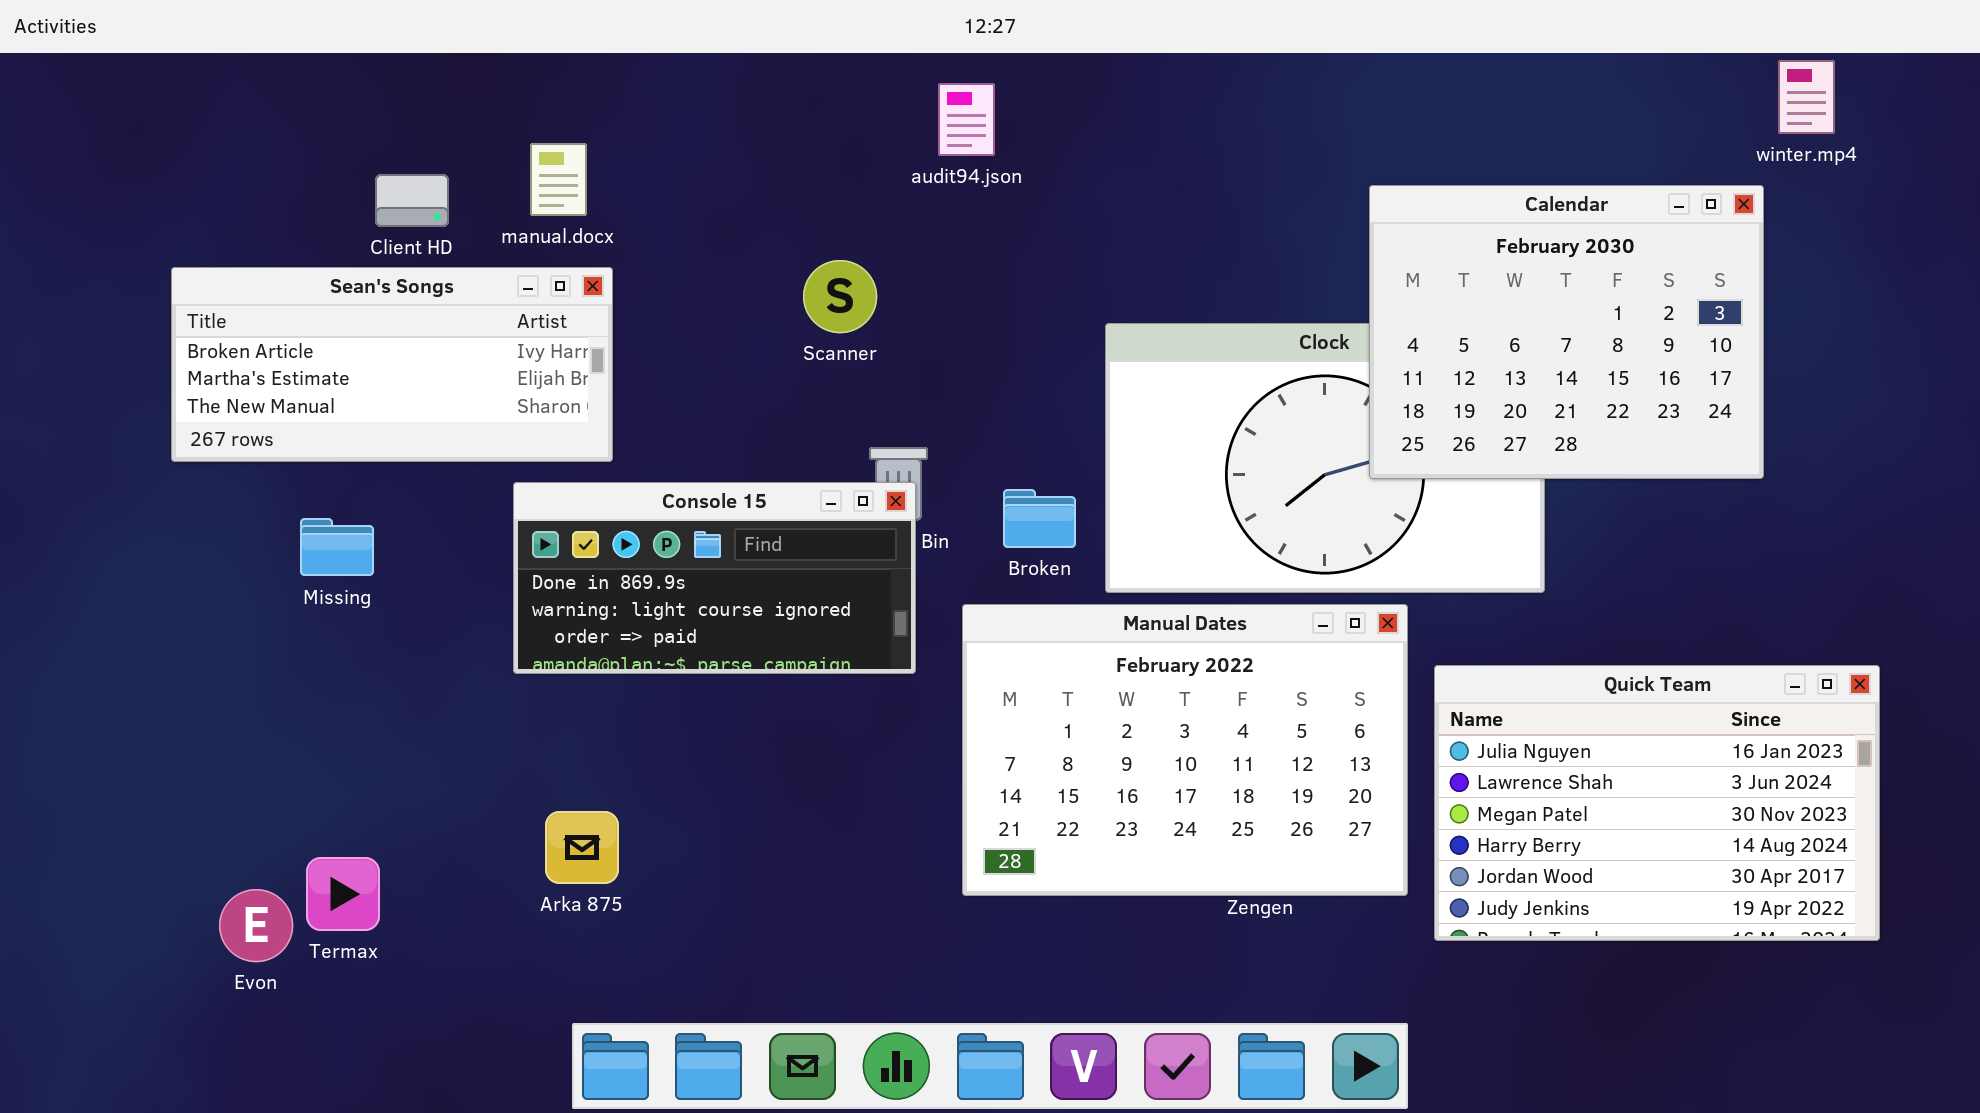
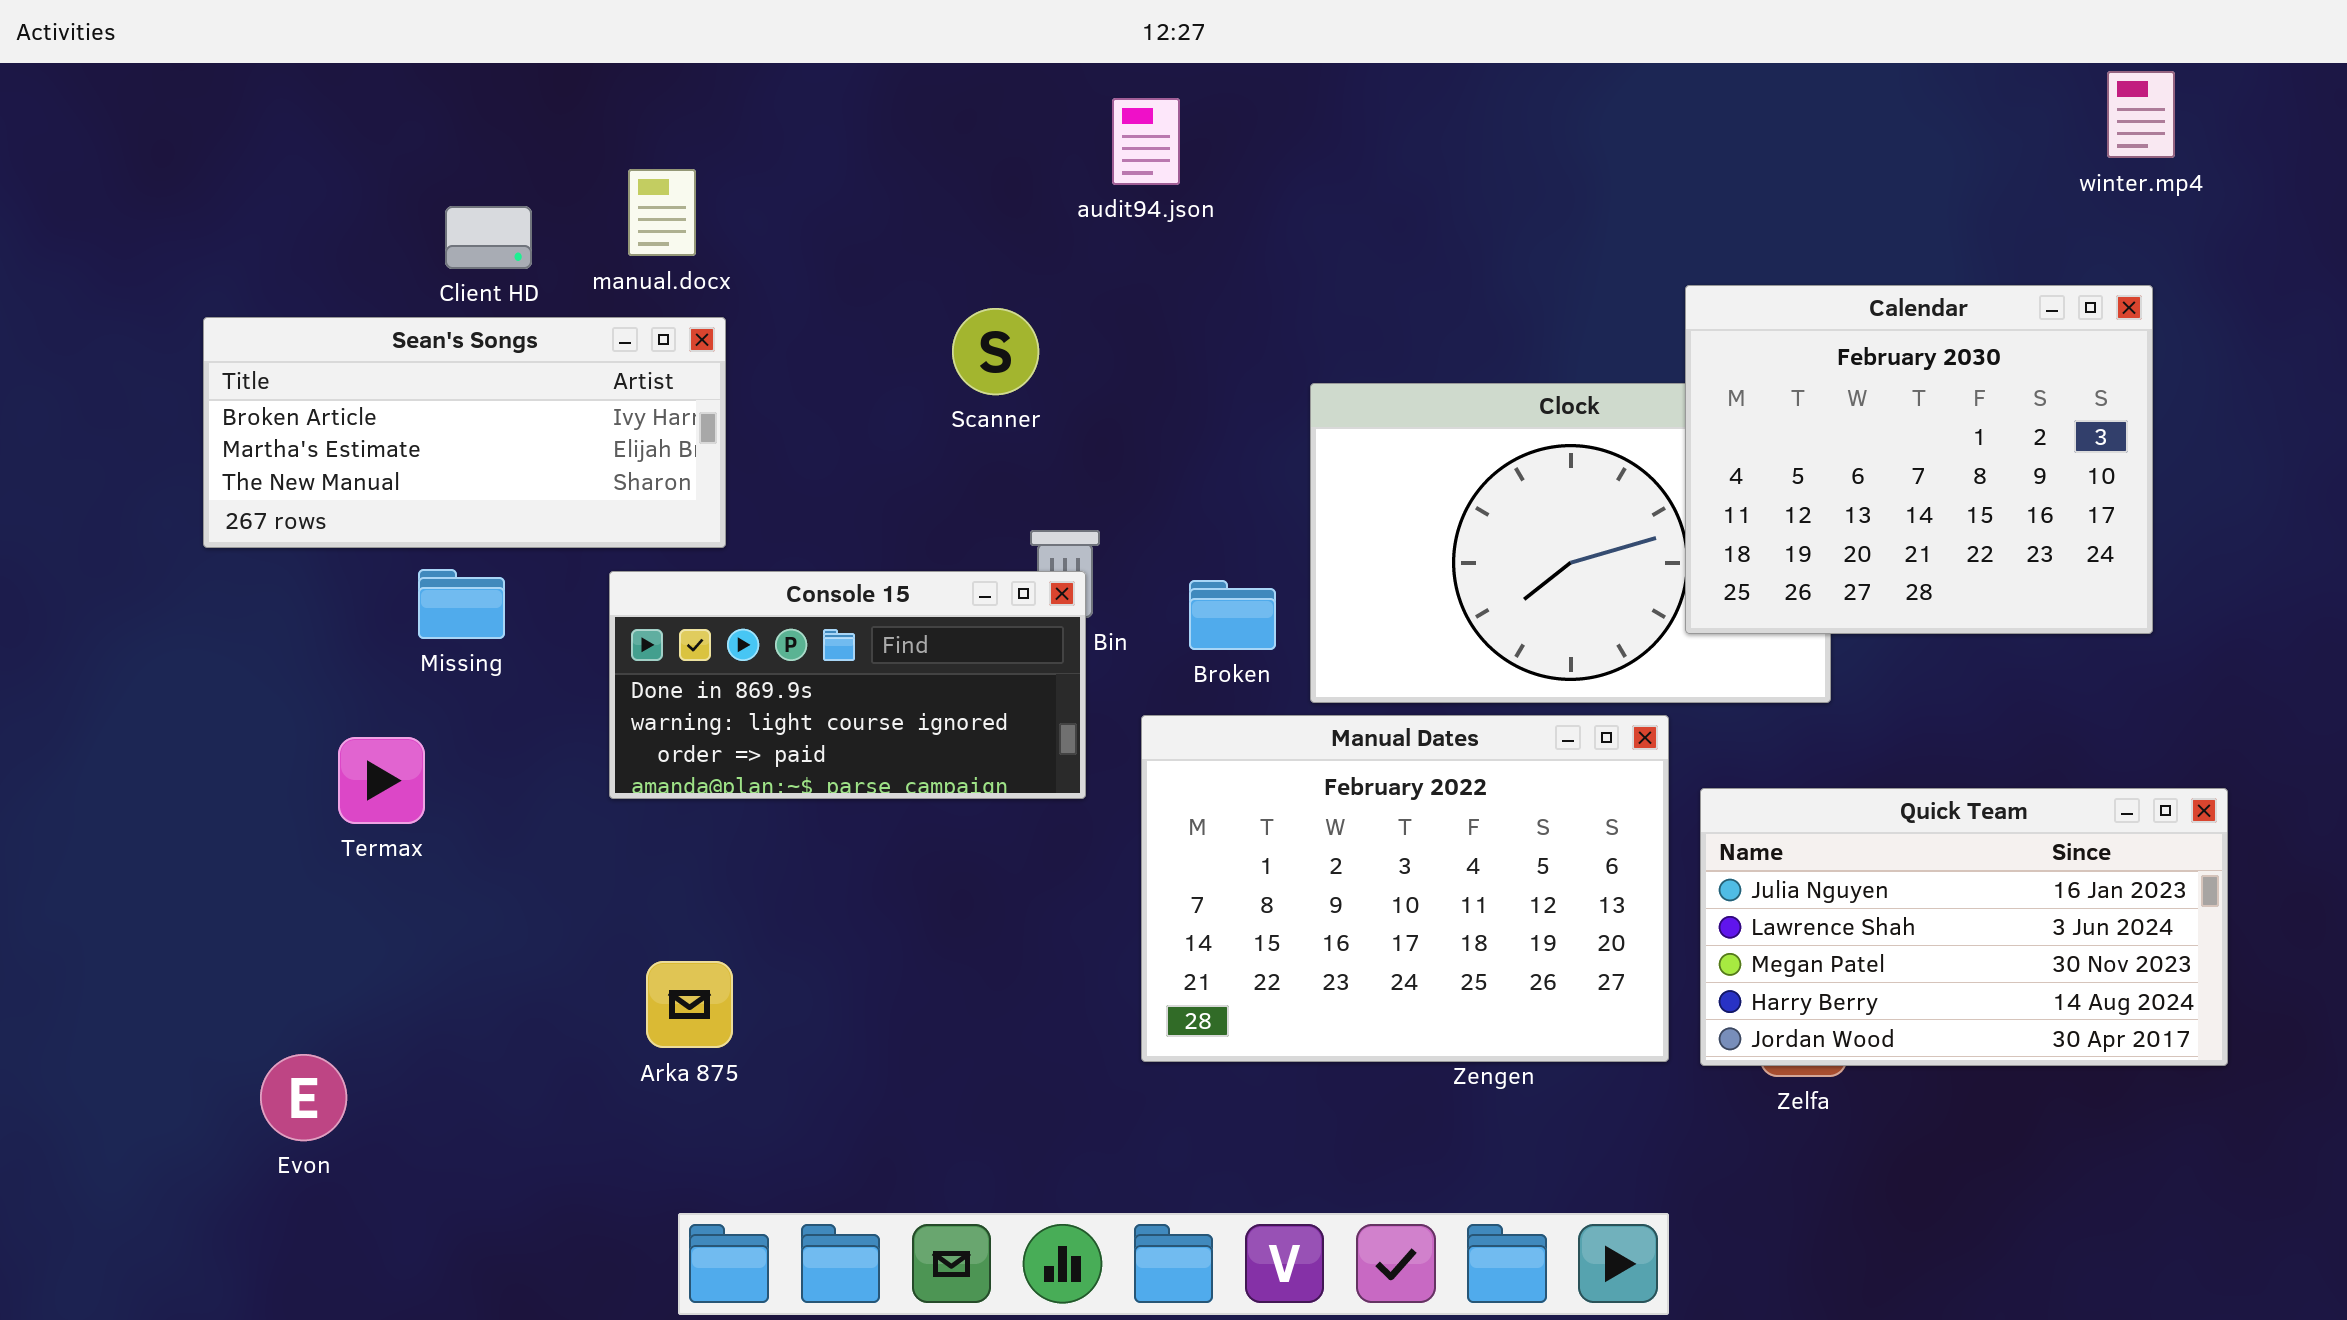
Calendar: [1369,185,1764,479] -> [1685,285,2153,634], moved
Missing: [300,518,374,576] -> [418,569,505,639], moved
Quick Team: [1434,665,1880,941] -> [1700,788,2228,1066], resized
Termax: [306,857,380,931] -> [338,737,425,824], moved

